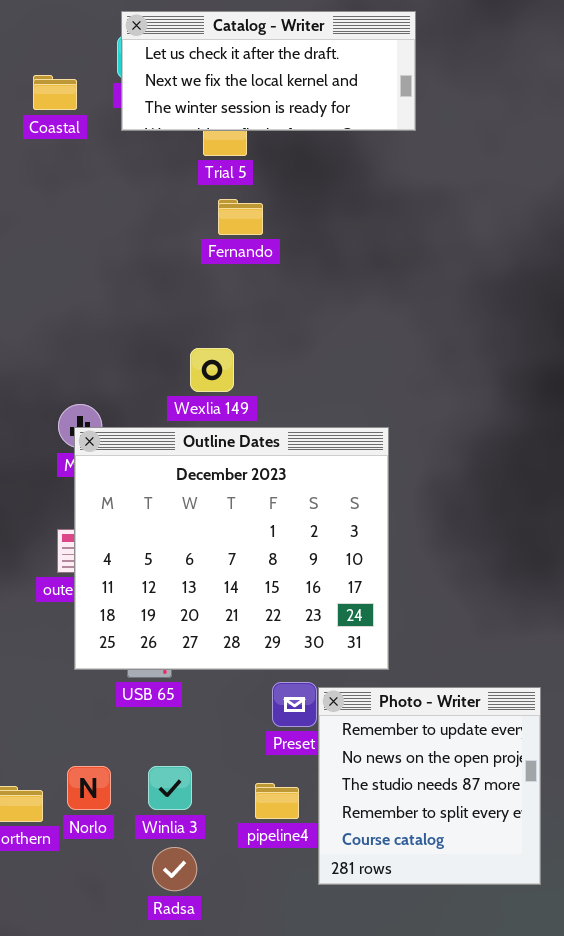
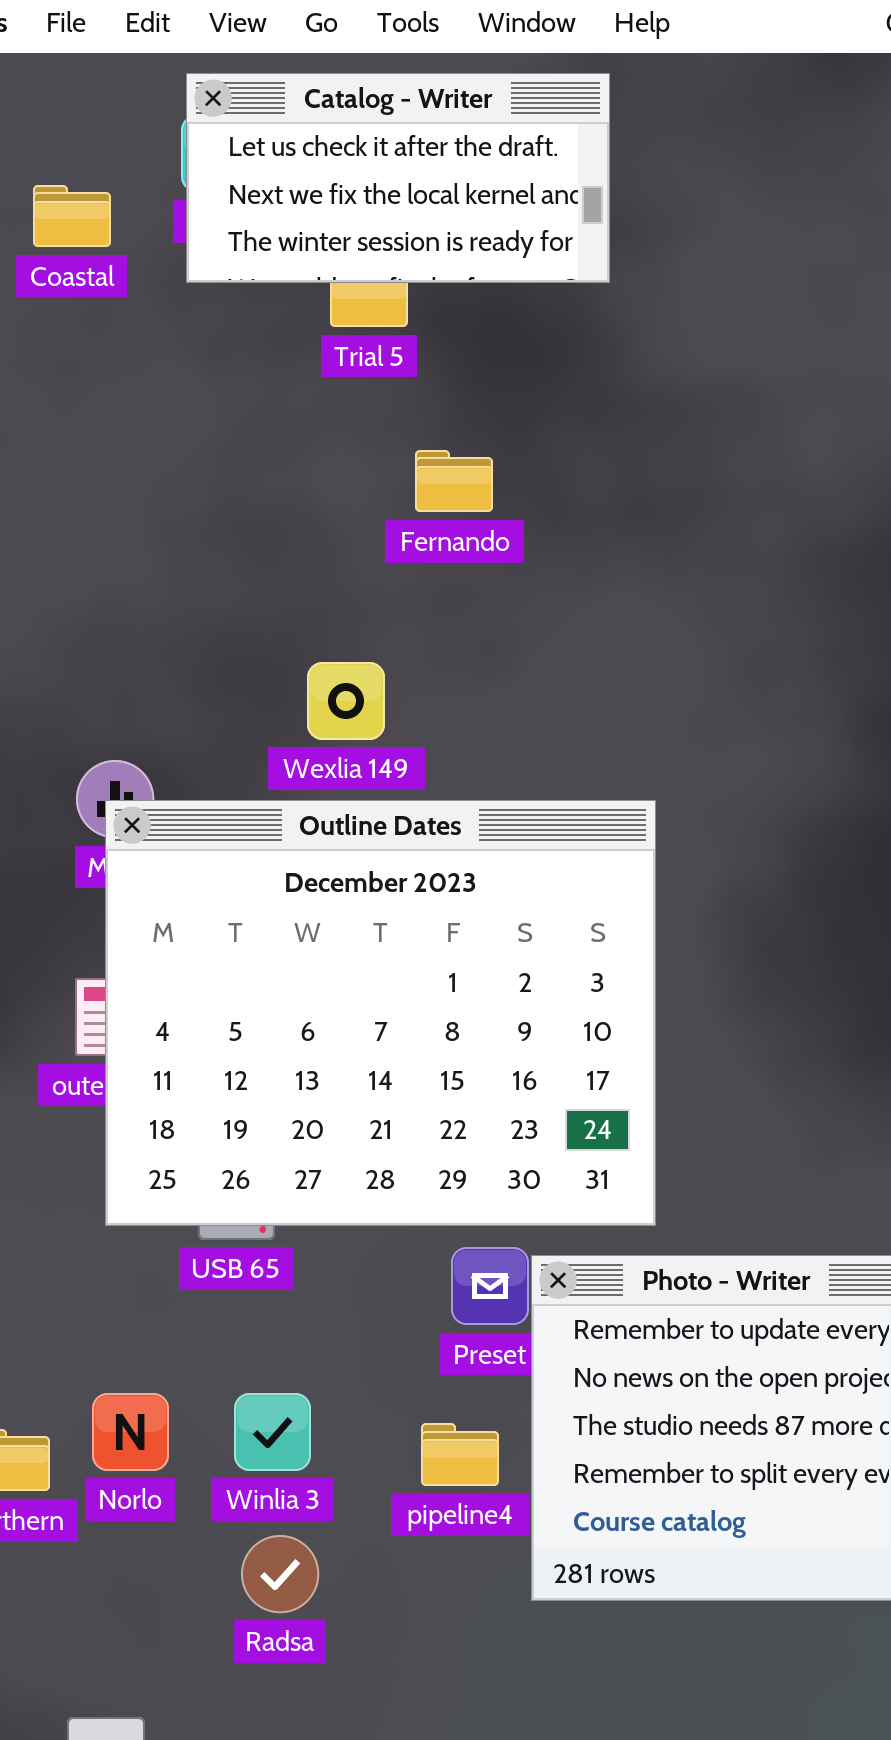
Catalog - Writer: [121,11,416,131] -> [186,73,610,283], resized
Fernando: [218,199,263,235] -> [415,450,493,512], moved

